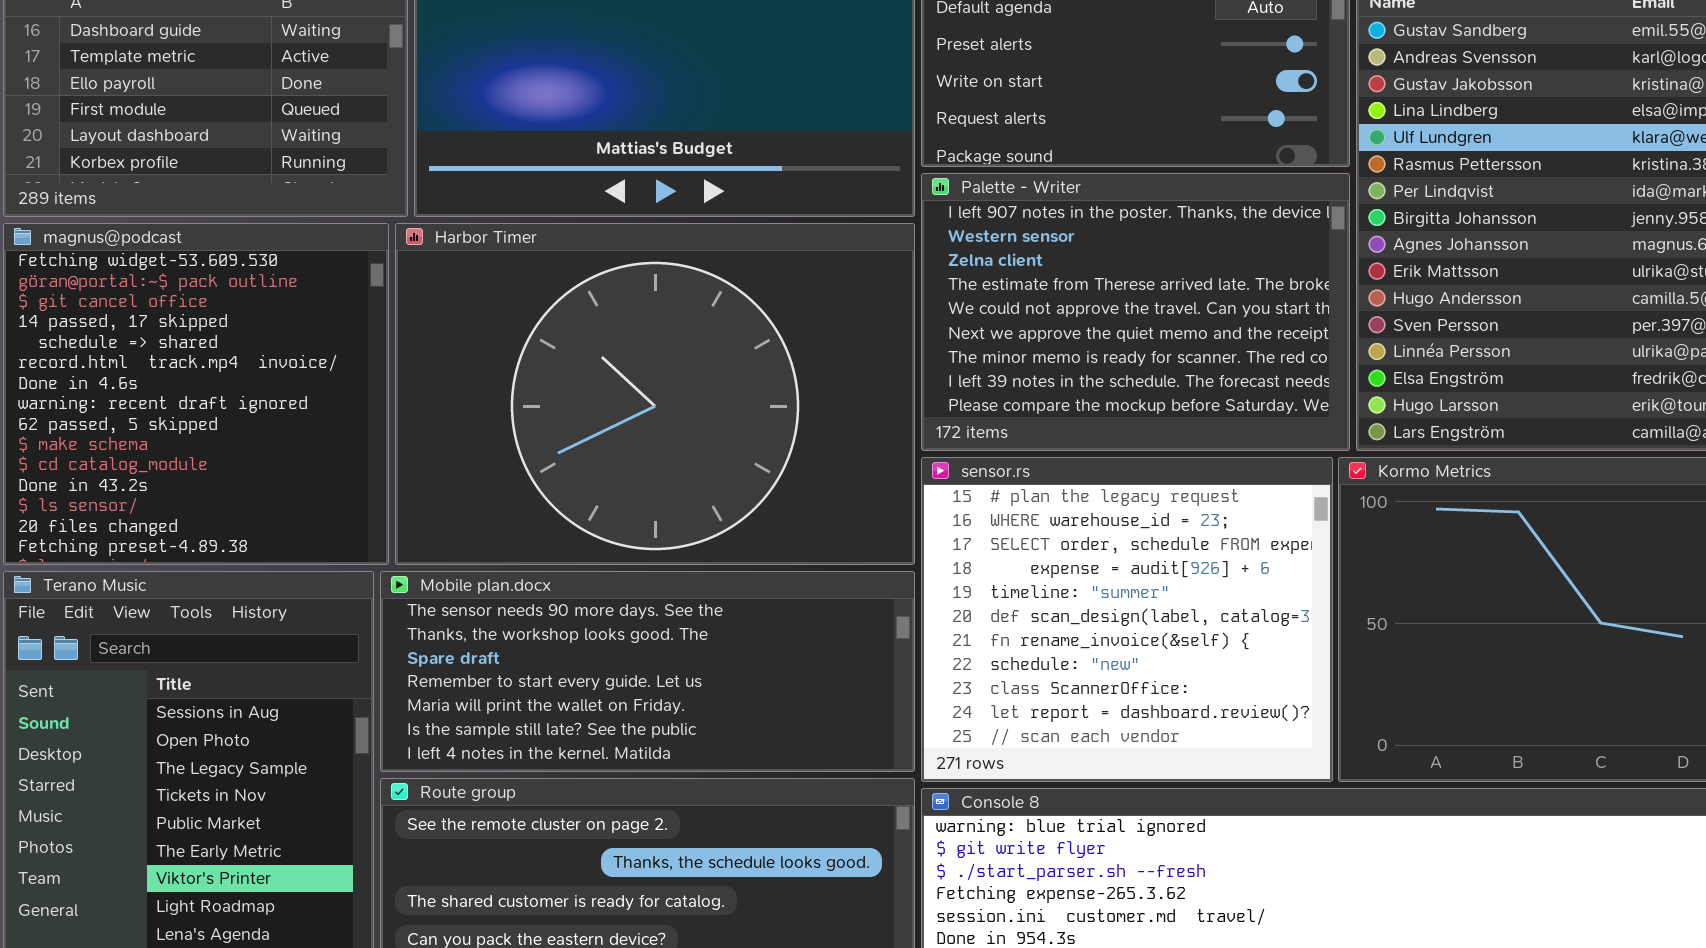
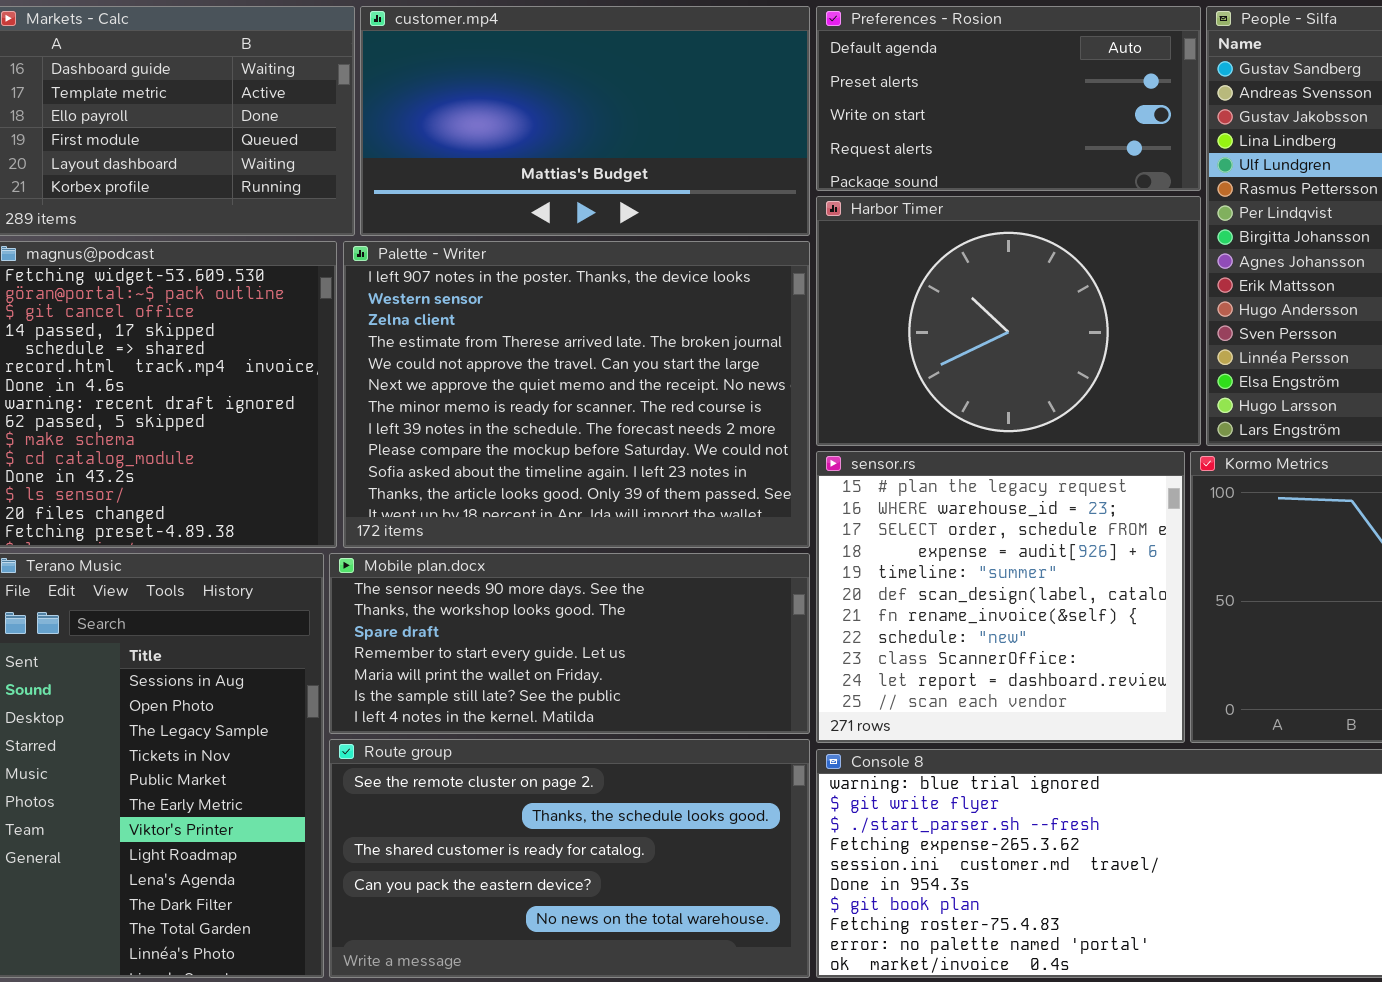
Palette - Writer: [921,173,1350,451] -> [343,241,810,548], moved, resized
Harbor Timer: [395,223,915,565] -> [816,196,1201,446], moved, resized

